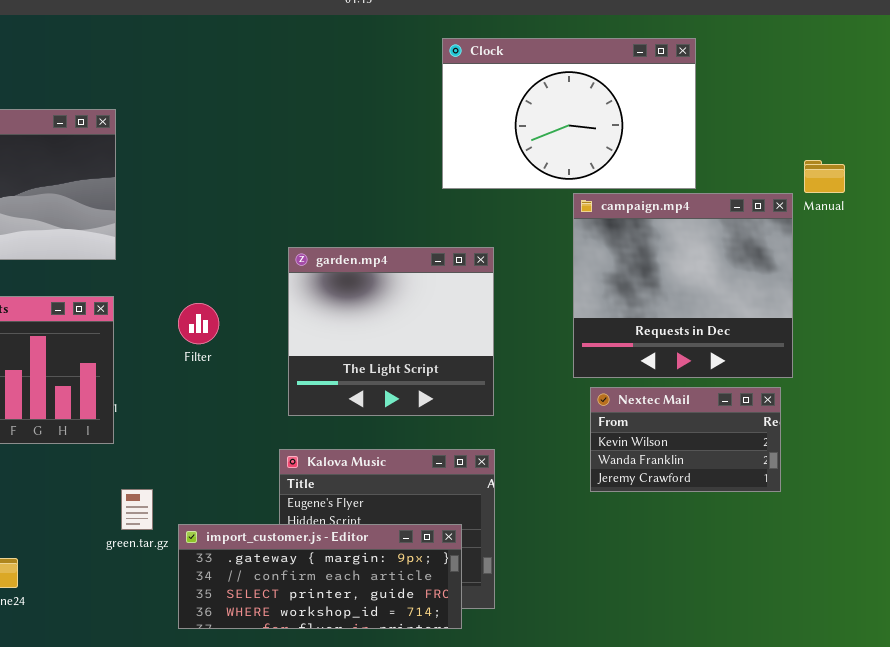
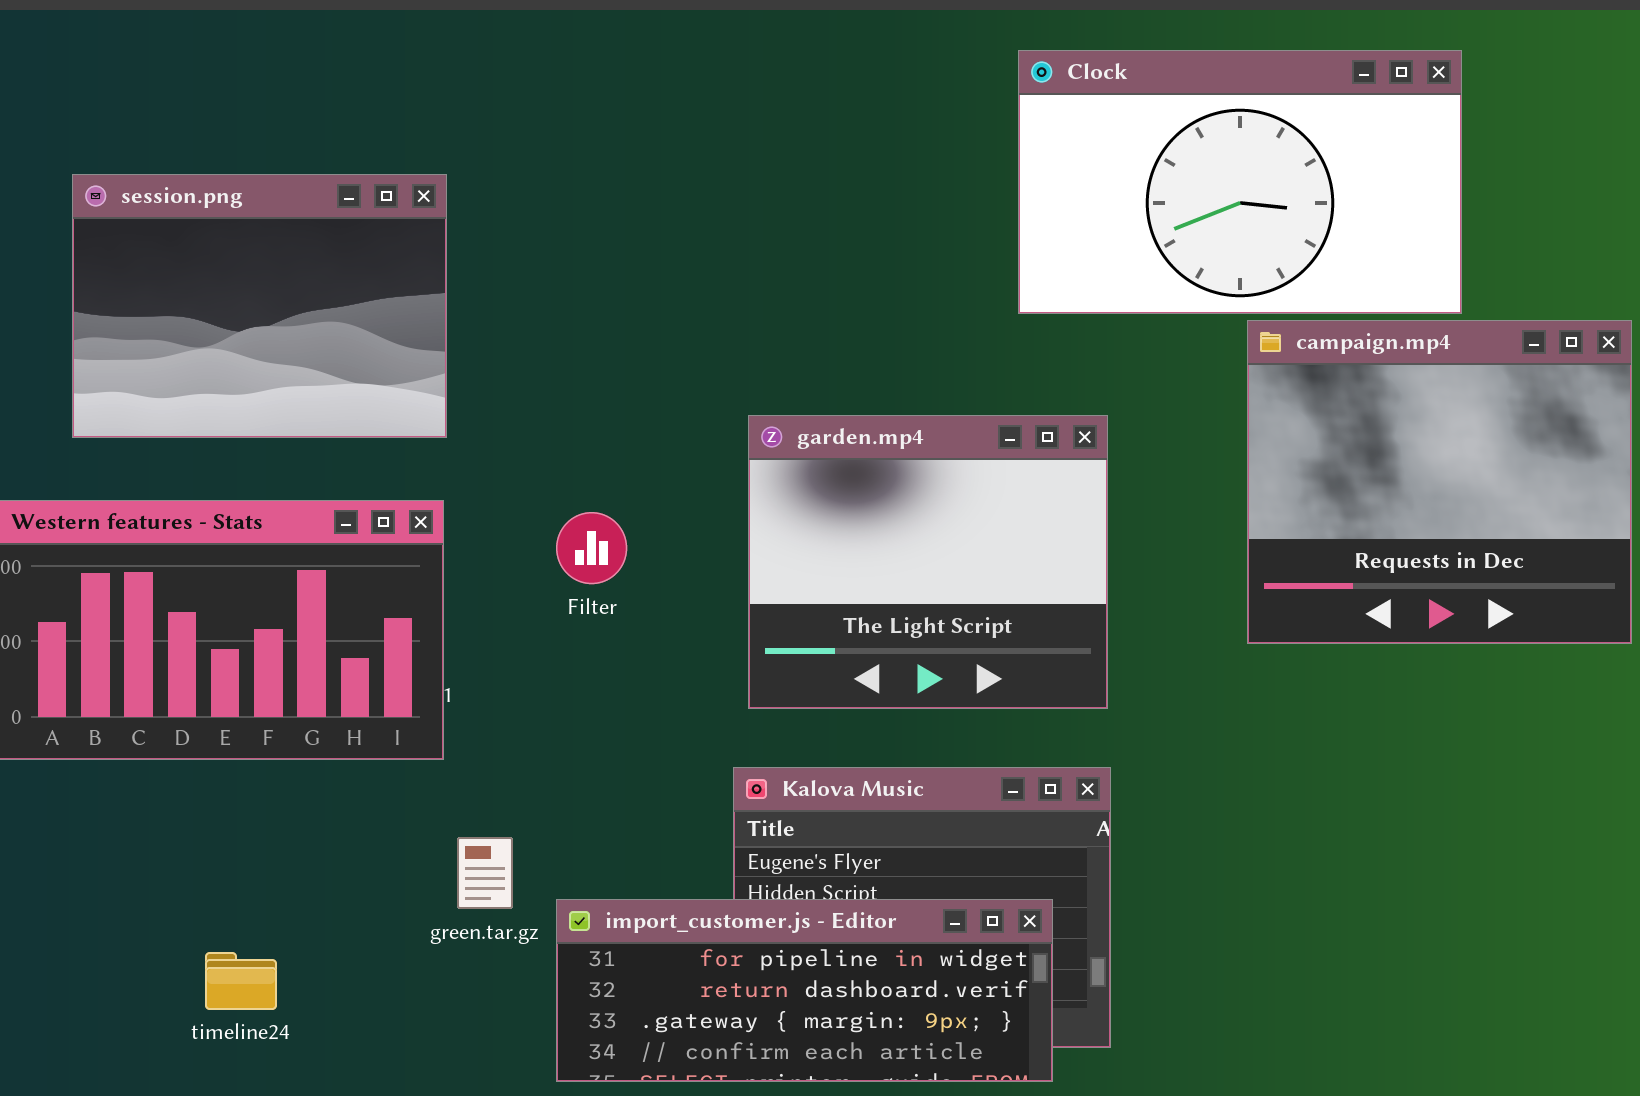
Nextec Mail: [590,387,781,492] -> none, closed
import_customer.js - Editor: [178,524,462,629] -> [556,899,1053,1082], scrolled up 2 rows

